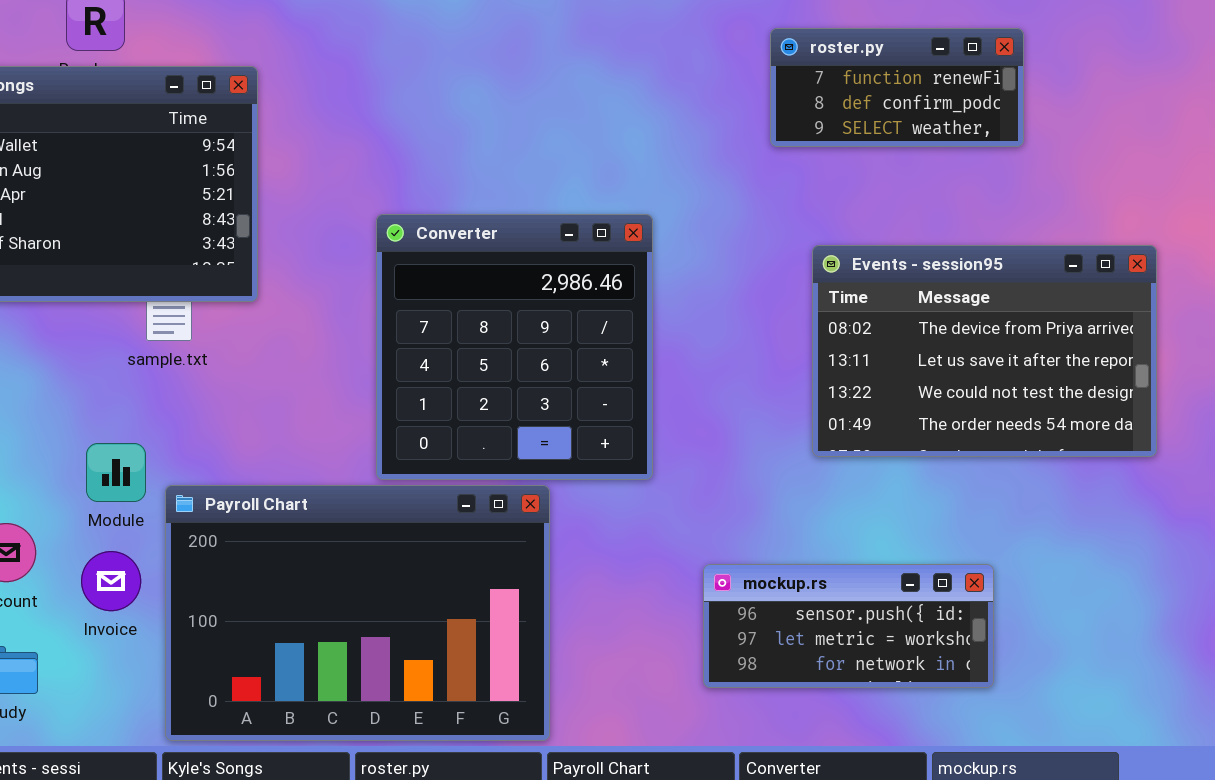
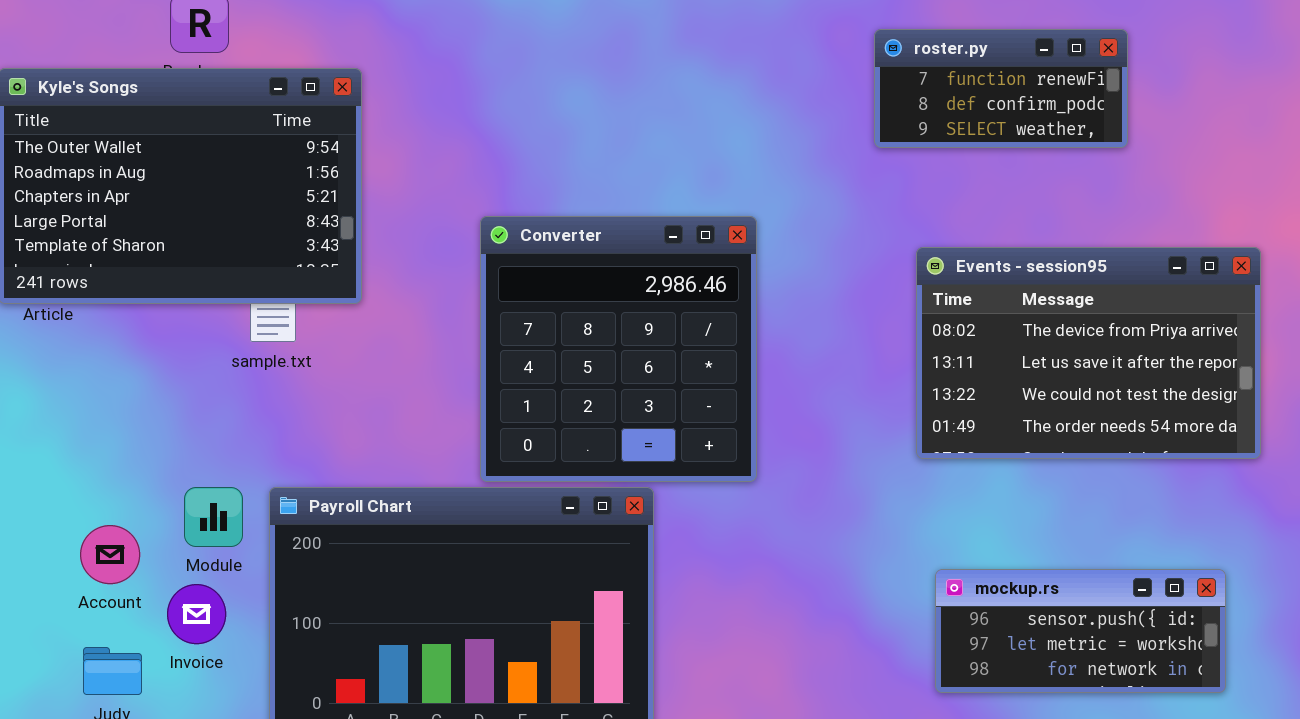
Module: [86,443,146,502] -> [184,487,243,547], moved
Invoice: [81,551,141,611] -> [167,584,226,644], moved
mockup.rs: [703,564,994,688] -> [935,569,1226,693], moved

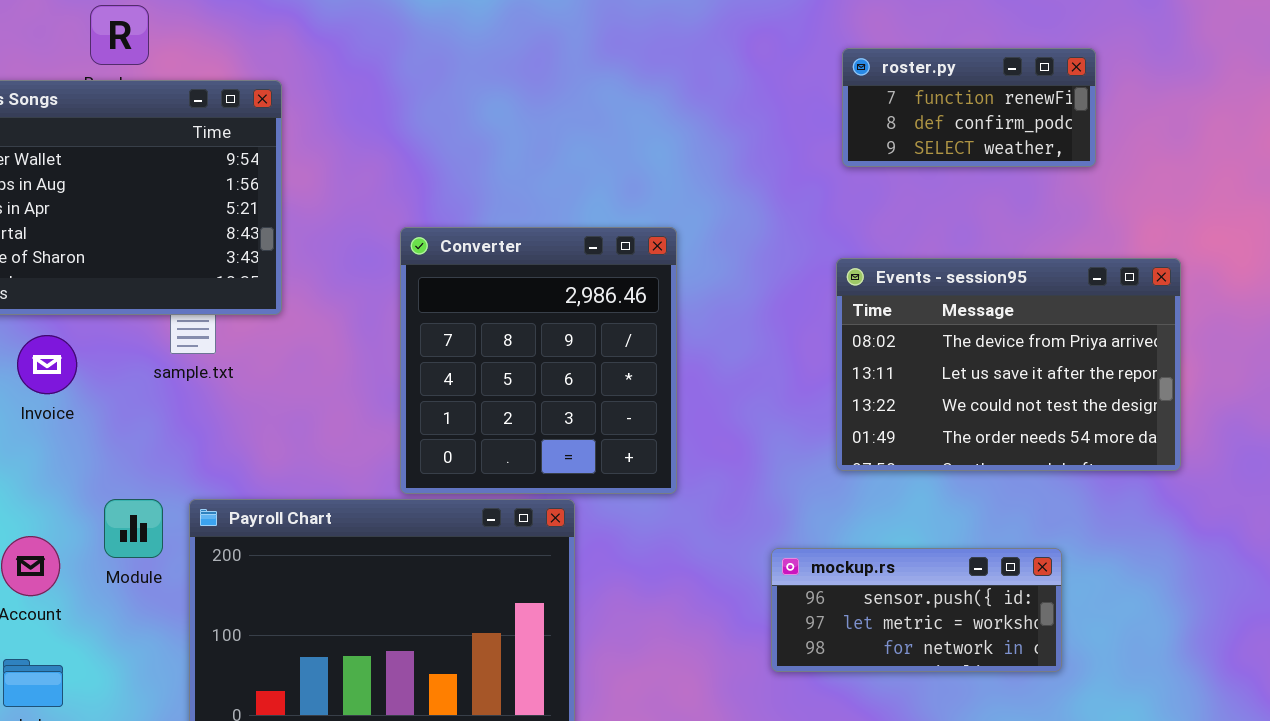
roster.py: [874,29,1128,148] -> [842,48,1096,167], moved
mockup.rs: [935,569,1226,693] -> [771,548,1062,672], moved
Invoice: [167,584,226,644] -> [17,335,77,394], moved

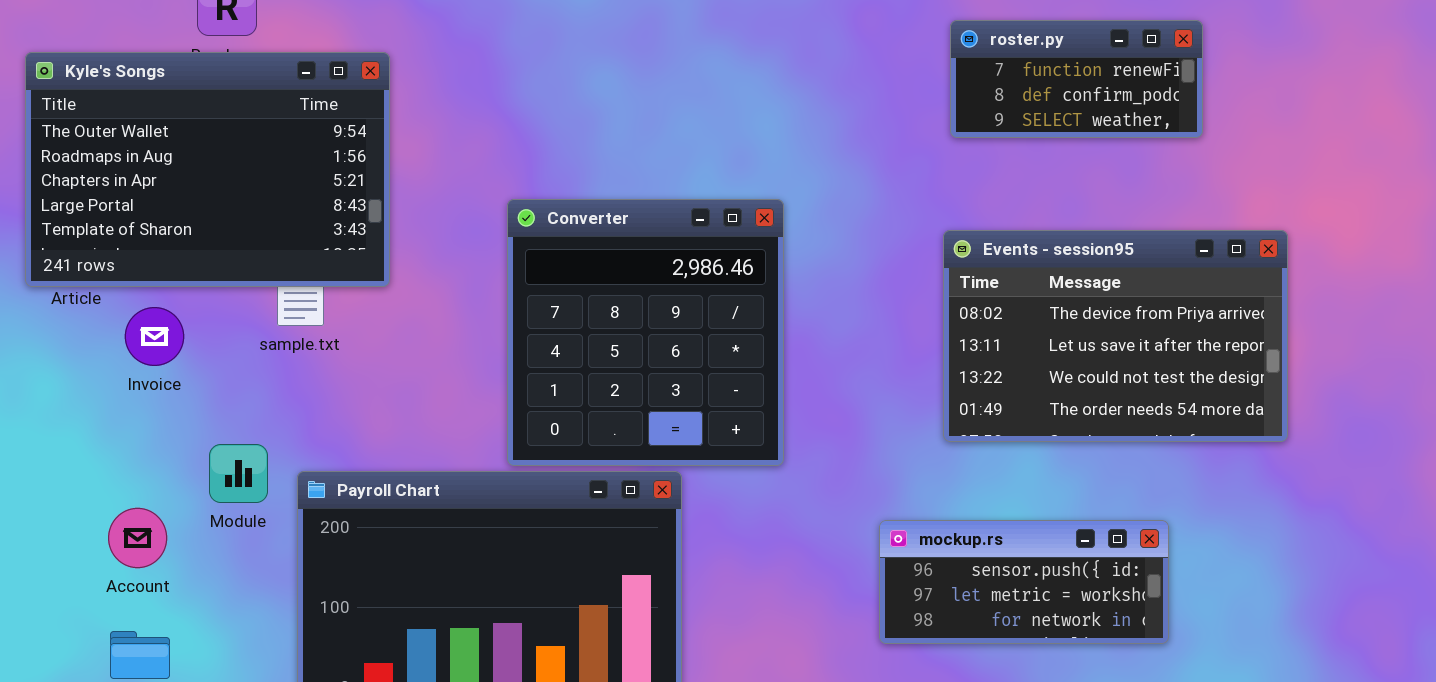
Module: [104,499,163,558] -> [209,444,268,503], moved

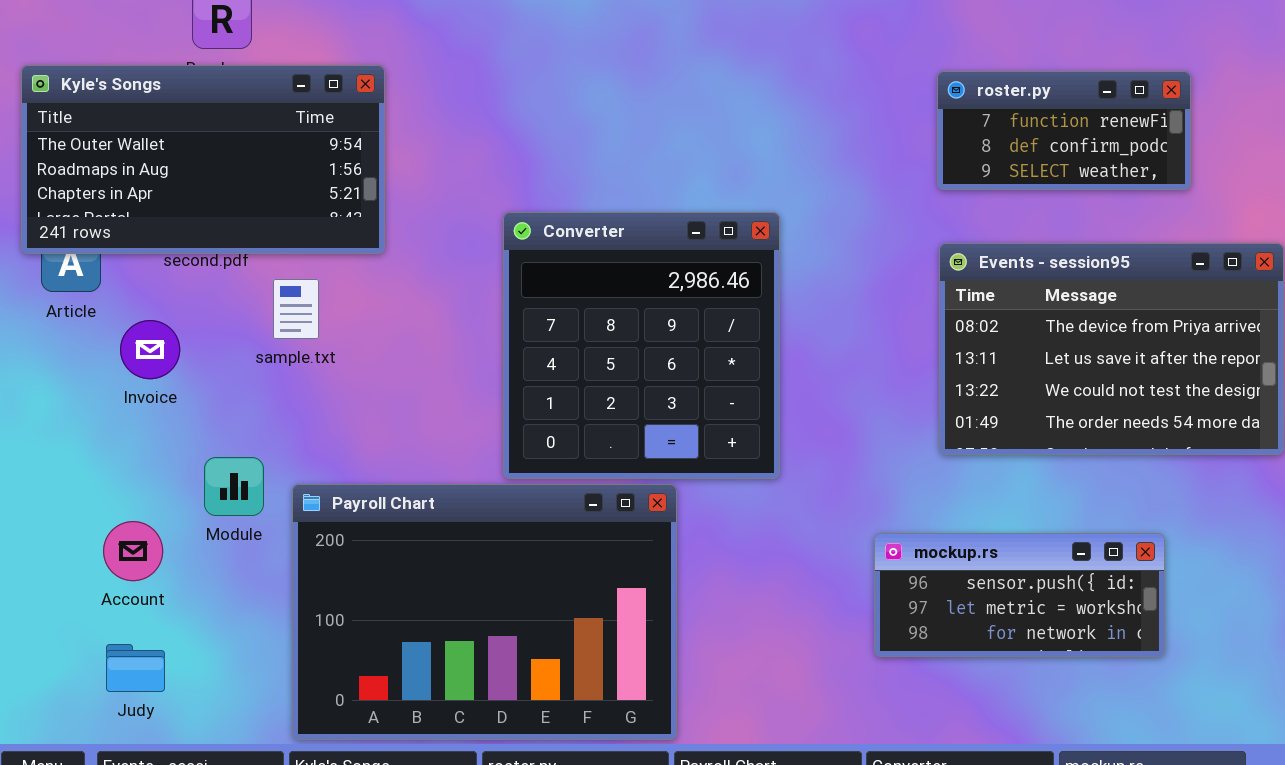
roster.py: [950,20,1203,138] -> [937,71,1191,190], moved
Kyle's Songs: [25,52,390,287] -> [21,65,385,254], resized

